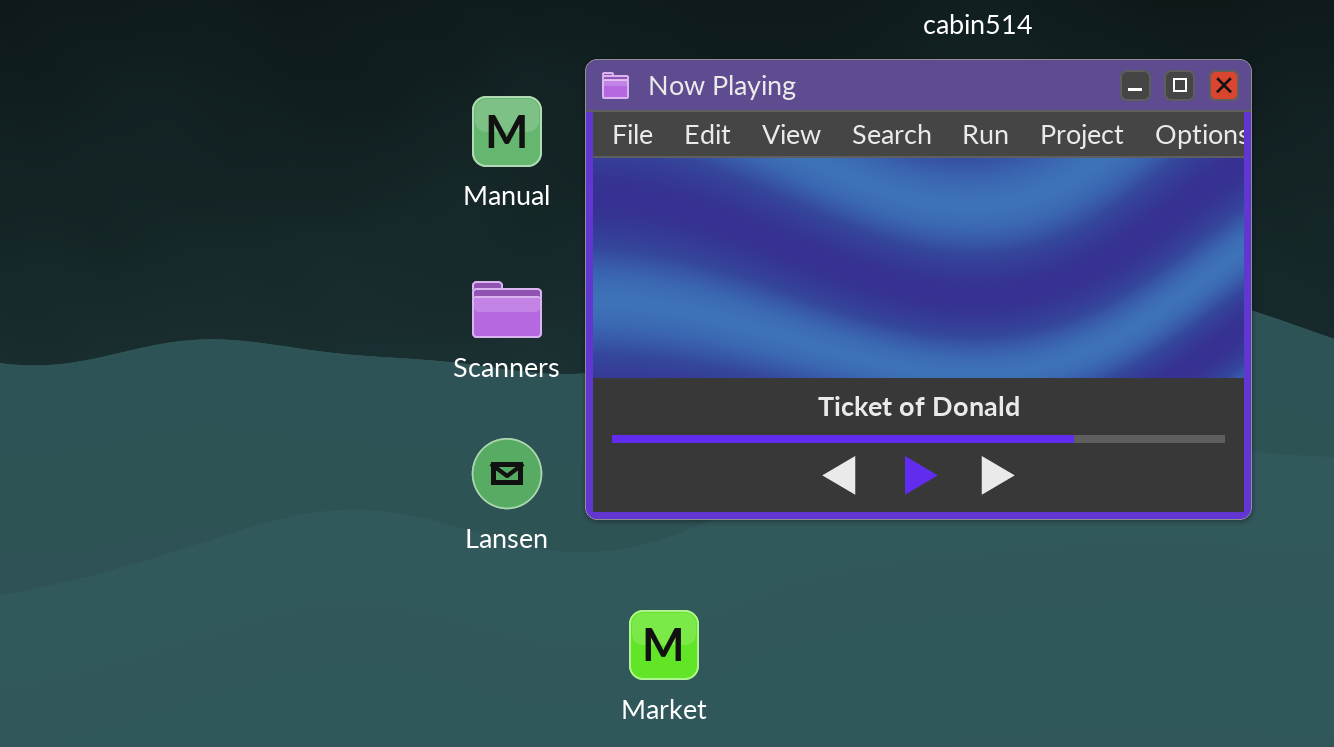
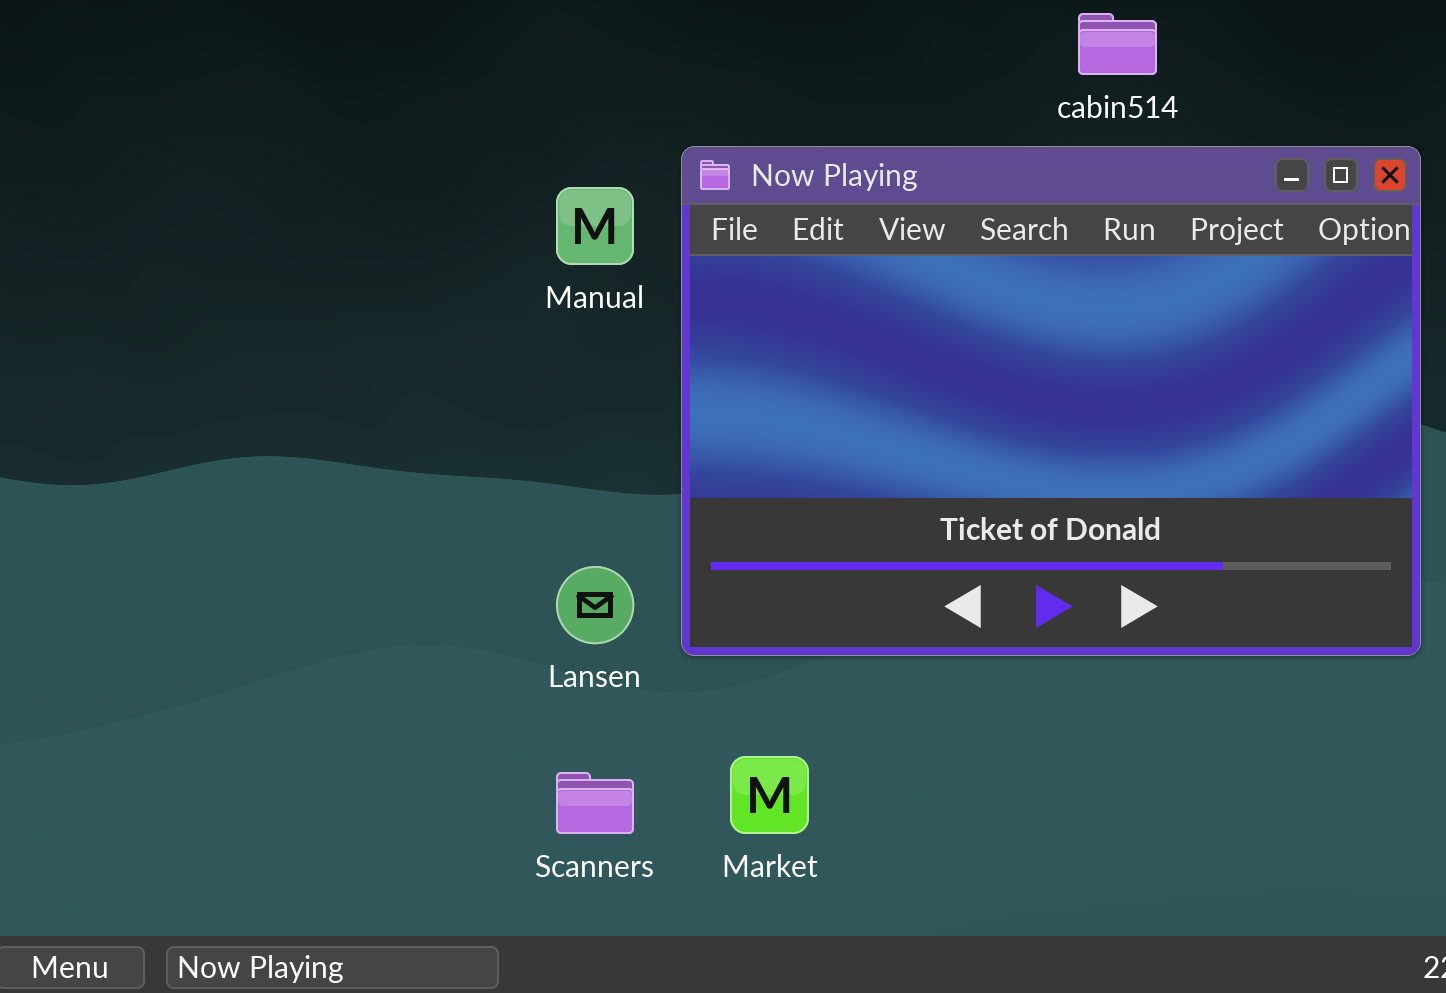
Scanners: [472,281,542,338] -> [556,772,634,834], moved

